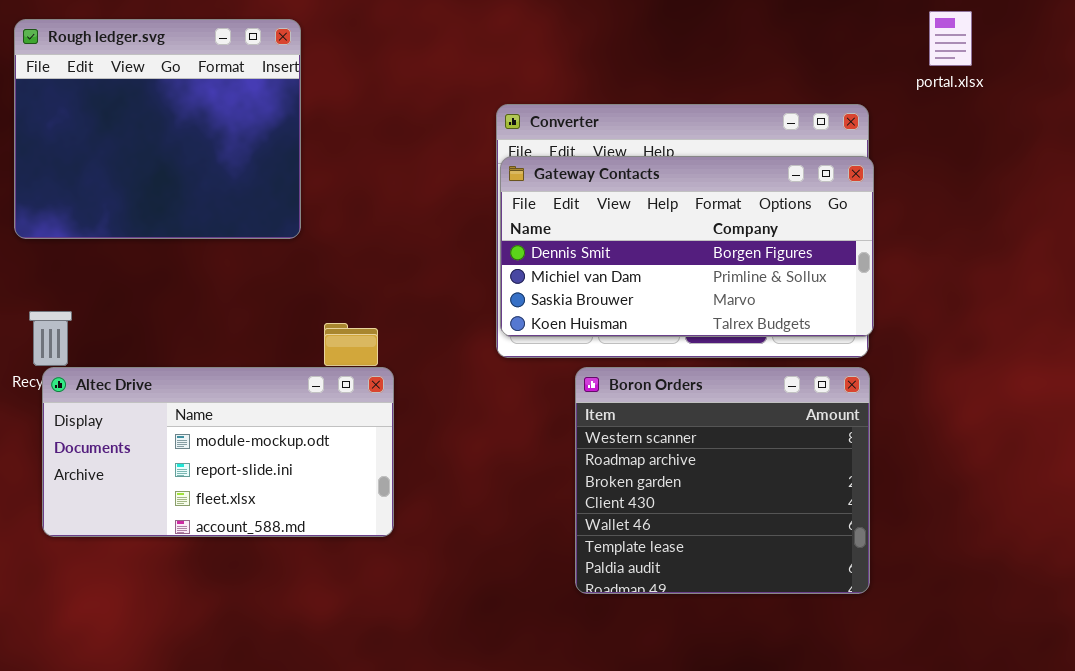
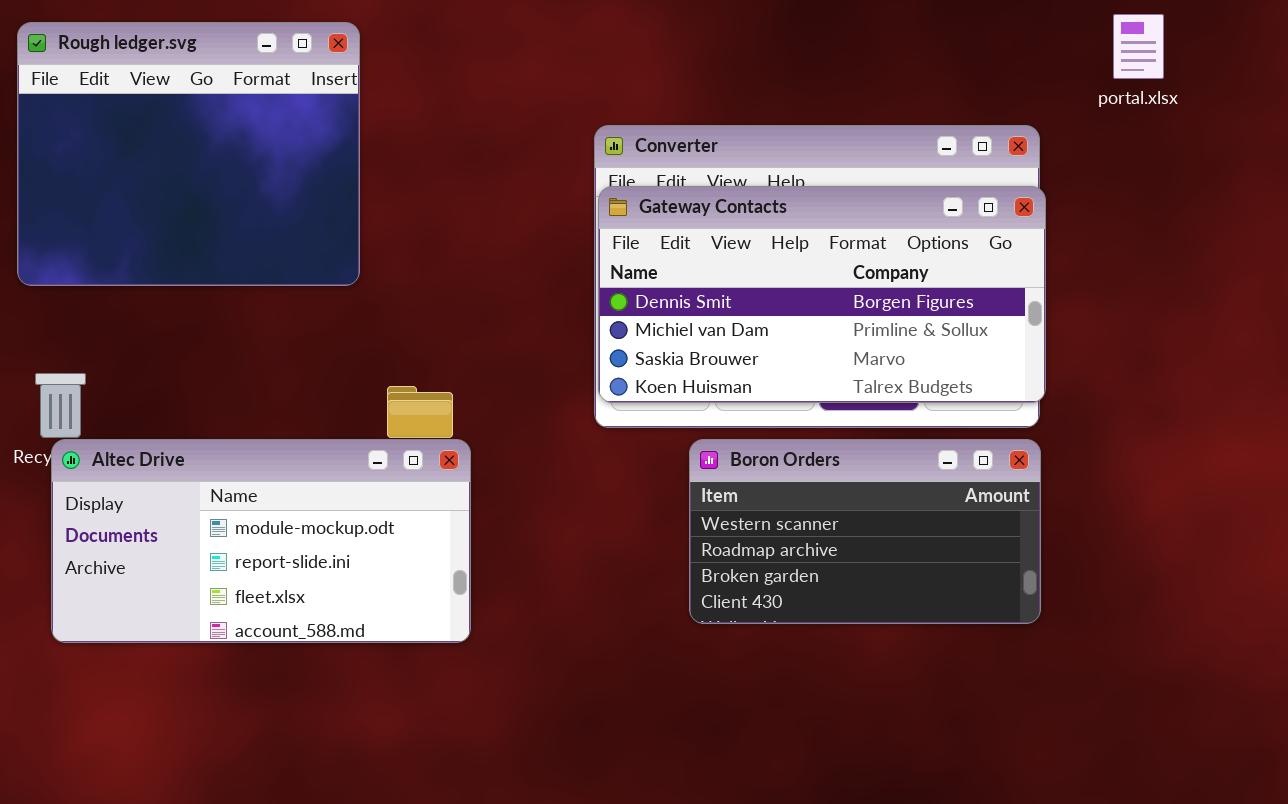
Boron Orders: [575,367,870,594] -> [689,439,1041,624], resized

